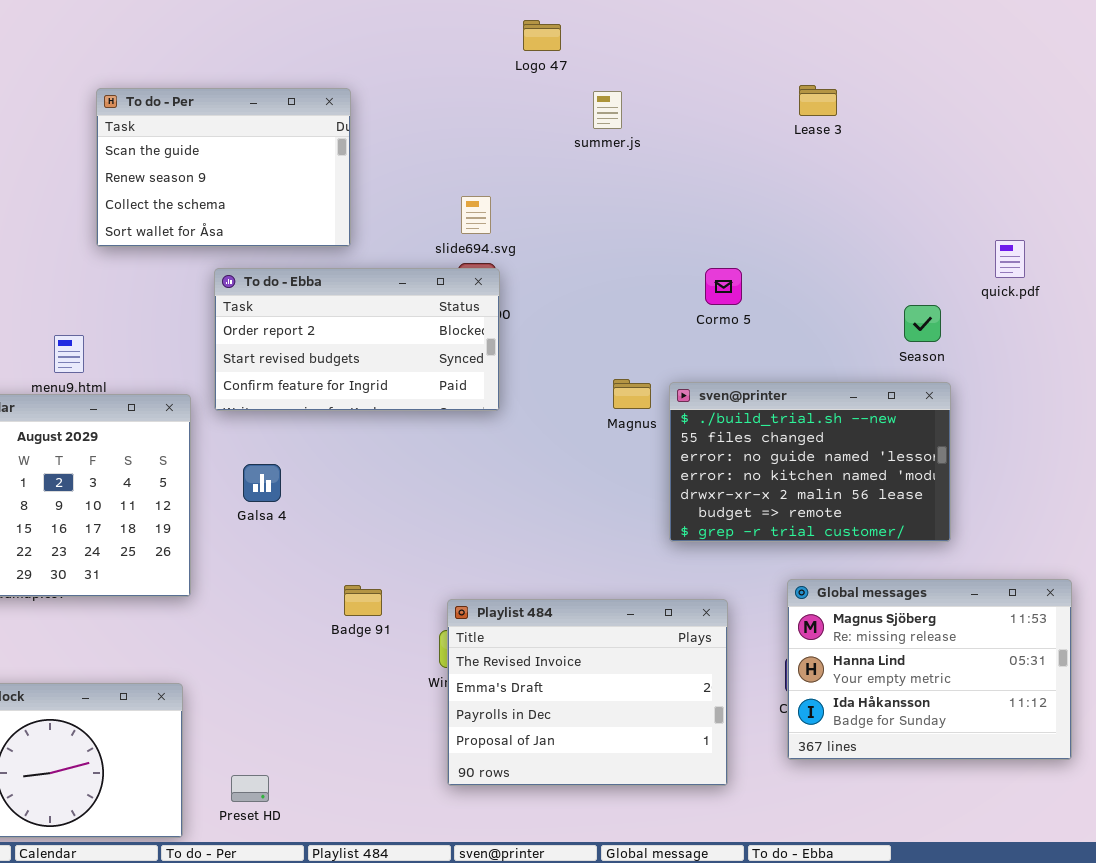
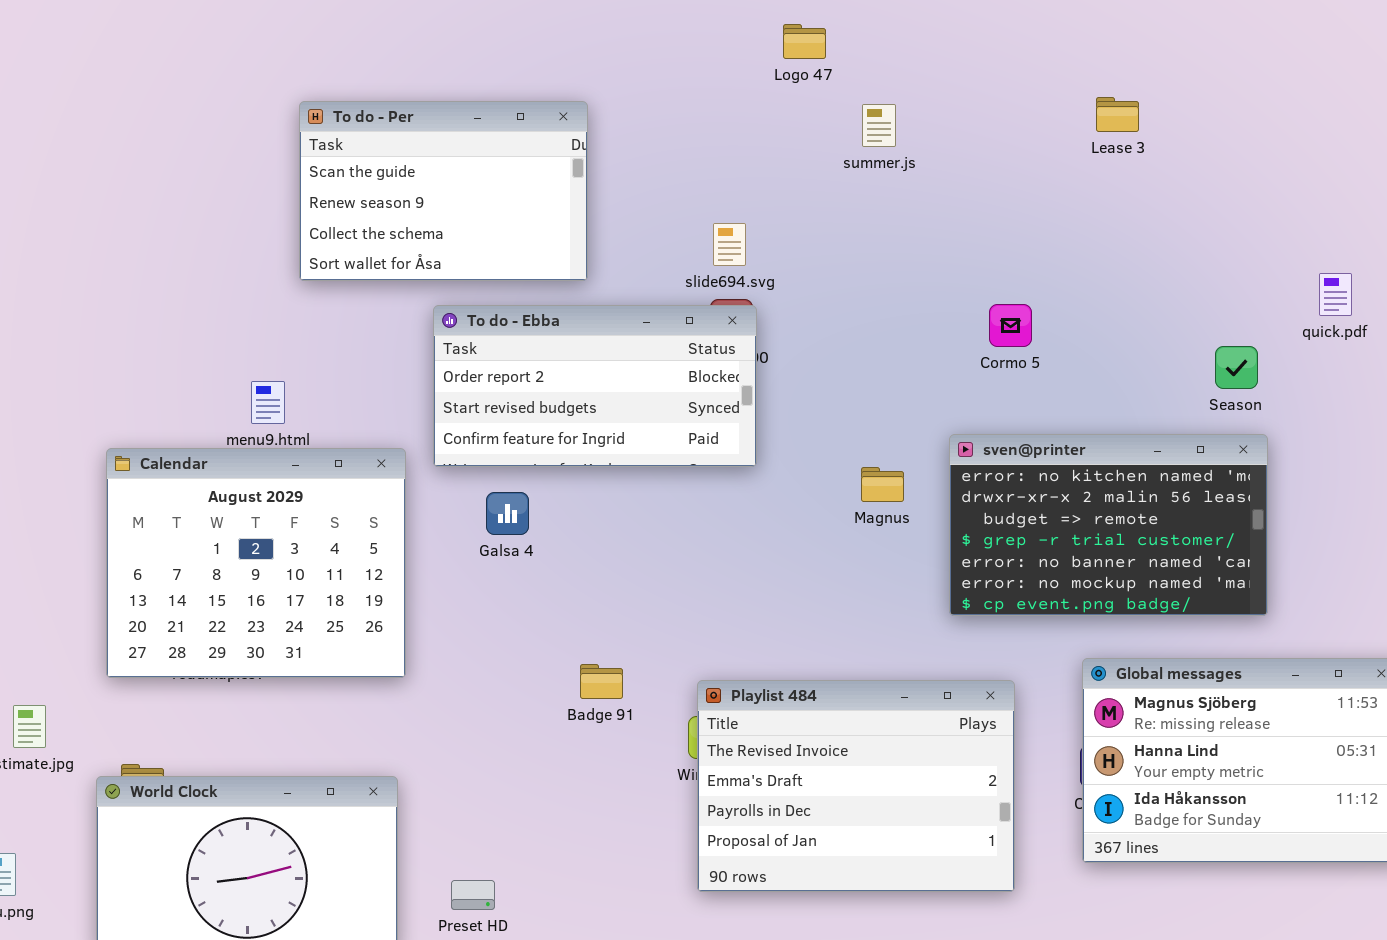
Magnus: [613,379,651,409] -> [861,467,904,502], moved
sven@printer: [669,382,951,542] -> [949,434,1268,616], scrolled down 3 rows
Galsa 4: [243,464,281,502] -> [486,492,529,535], moved

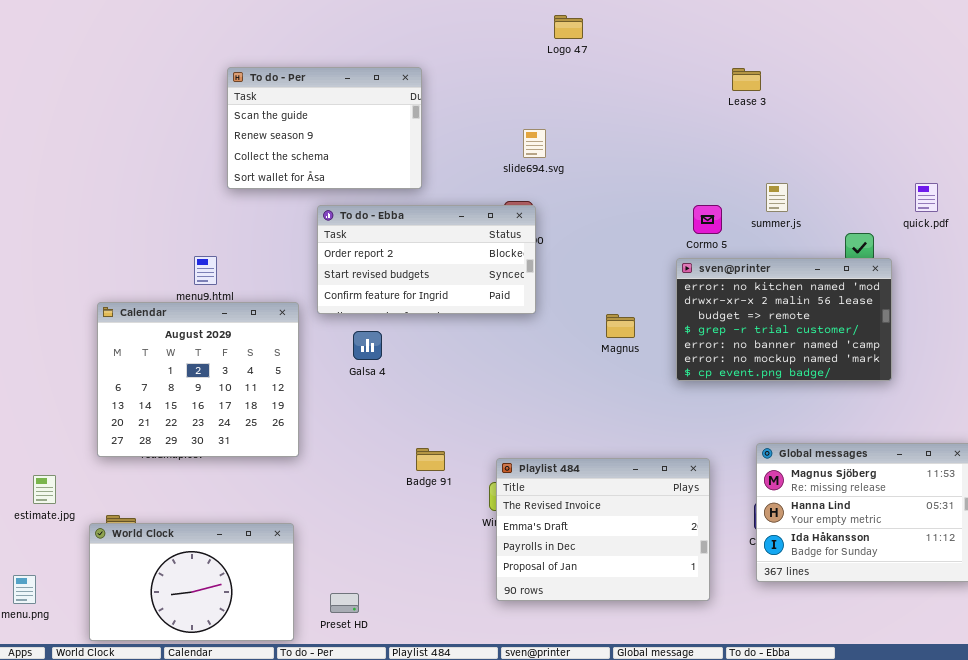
Lease 3: [1096,97,1139,132] -> [732,68,761,91], moved
summer.js: [862,104,896,147] -> [766,183,788,212], moved
slide694.svg: [713,223,746,266] -> [523,129,546,158], moved
sven@printer: [949,434,1268,616] -> [676,258,892,381], moved

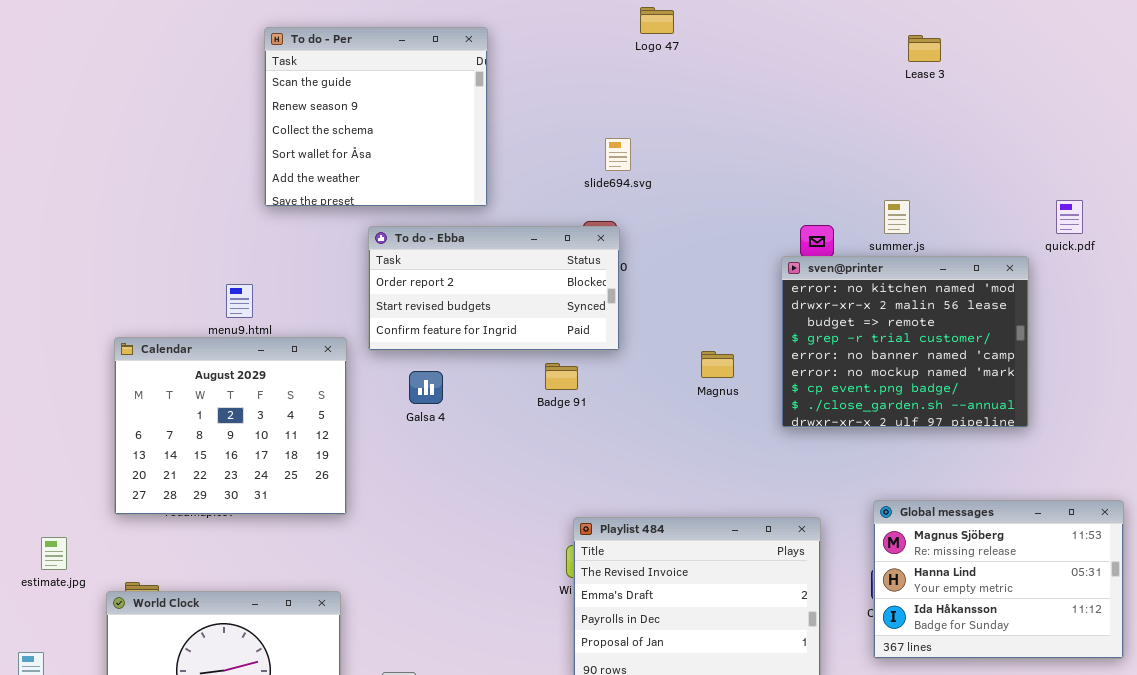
To do - Per: [227,67,422,189] -> [264,27,488,207], resized
Lease 3: [732,68,761,91] -> [908,35,941,62], moved
sven@printer: [676,258,892,381] -> [781,256,1029,428], resized
Badge 91: [416,448,445,471] -> [545,363,578,390], moved

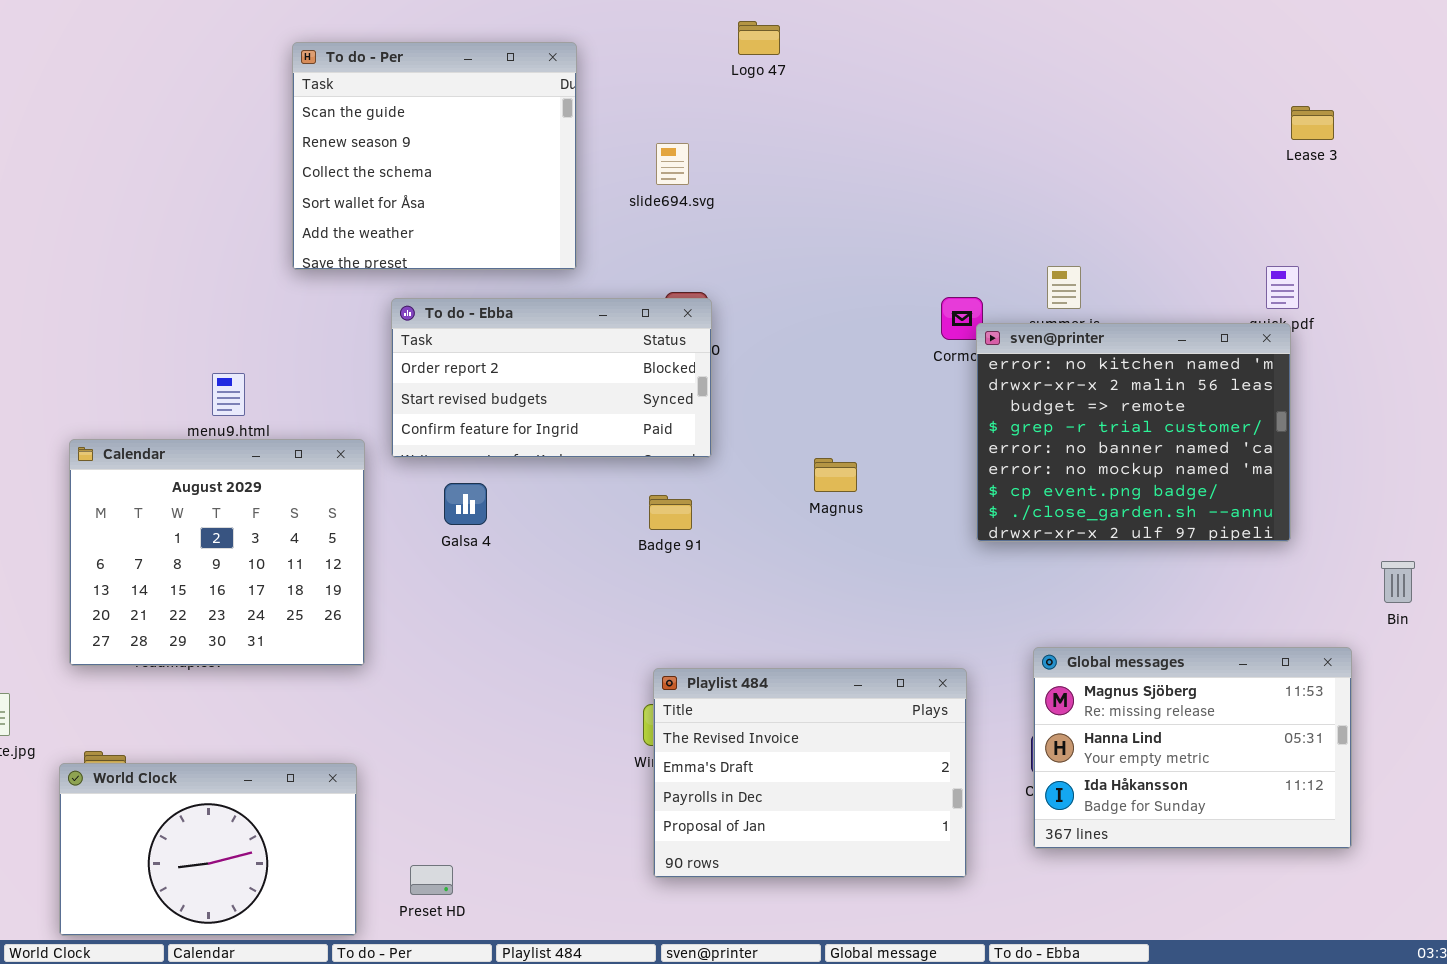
To do - Per: [264,27,488,207] -> [292,42,577,270], moved
Lease 3: [908,35,941,62] -> [1291,106,1334,140], moved
slide694.svg: [605,138,631,171] -> [656,143,689,185], moved
sven@printer: [781,256,1029,428] -> [976,323,1291,542], moved
Badge 91: [545,363,578,390] -> [649,495,692,530], moved

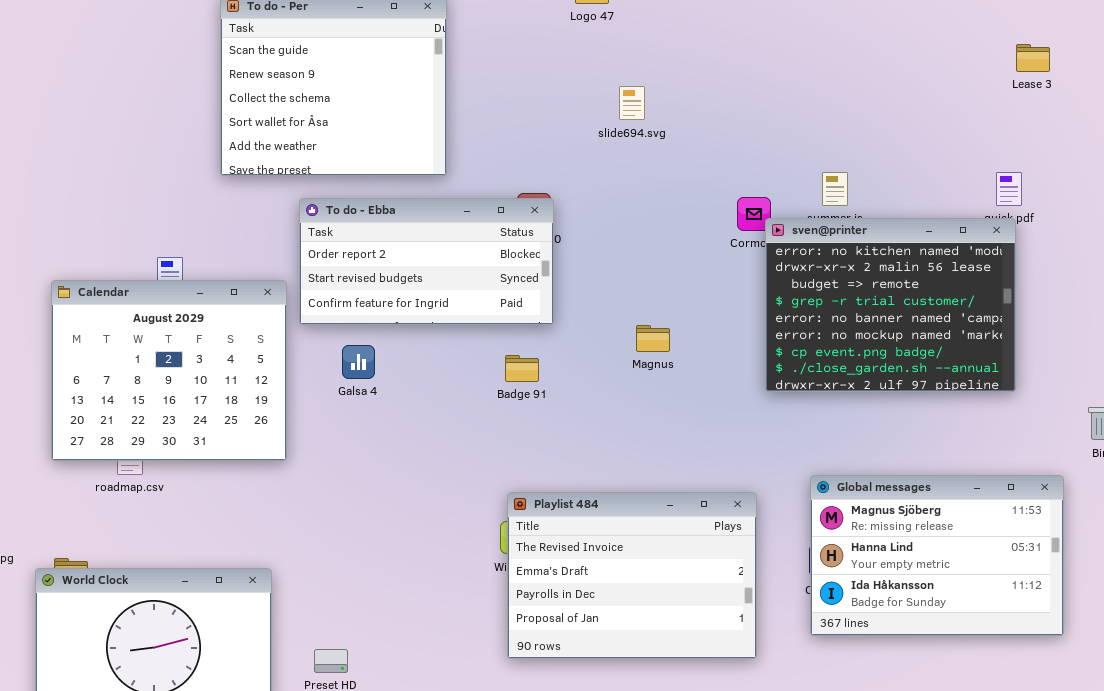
slide694.svg: [656,143,689,185] -> [619,86,645,120], moved
Calendar: [69,439,365,666] -> [51,280,287,461], moved

